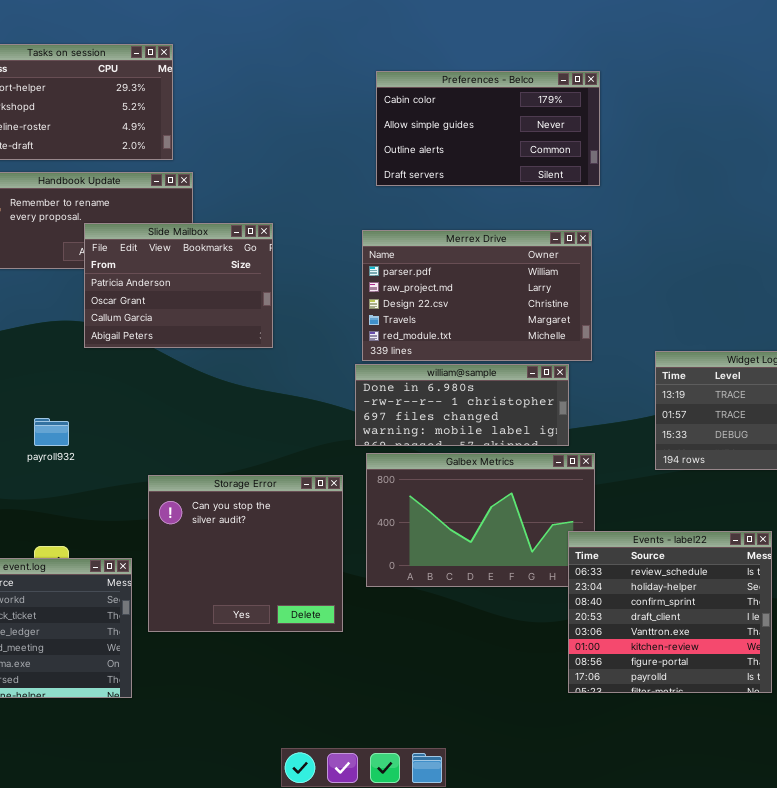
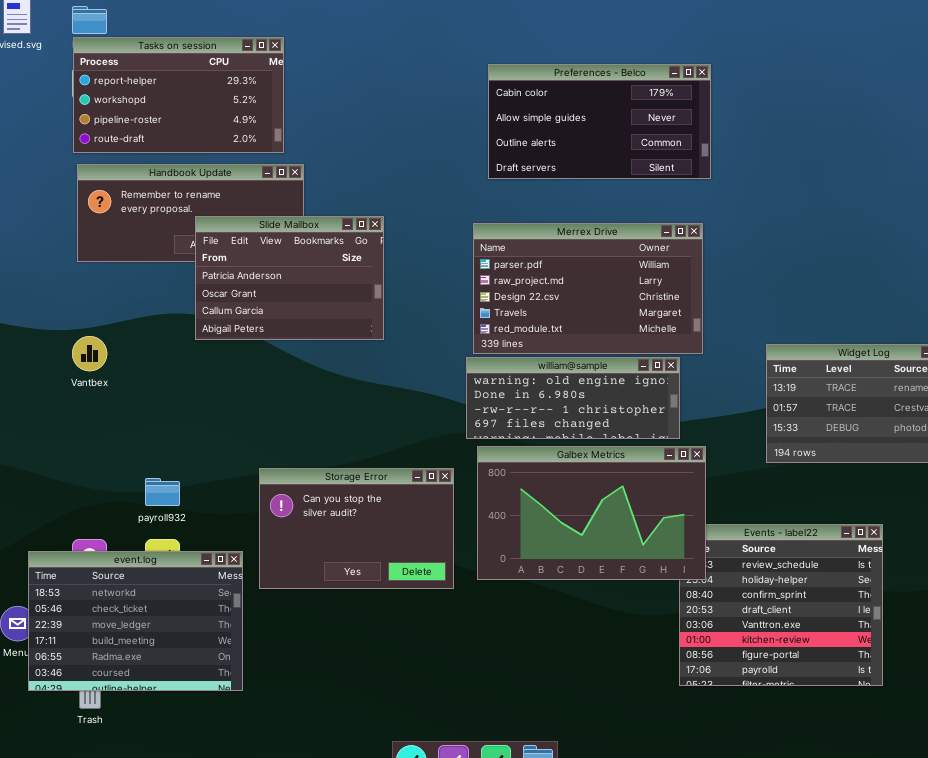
william@sample: [355,364,569,446] -> [466,357,680,439], scrolled up 1 row
payroll932: [34,418,69,446] -> [145,478,180,506], moved
Galbex Metrics: [366,453,595,587] -> [477,446,706,580], raised
Storage Error: [148,475,343,632] -> [259,468,454,589], resized

